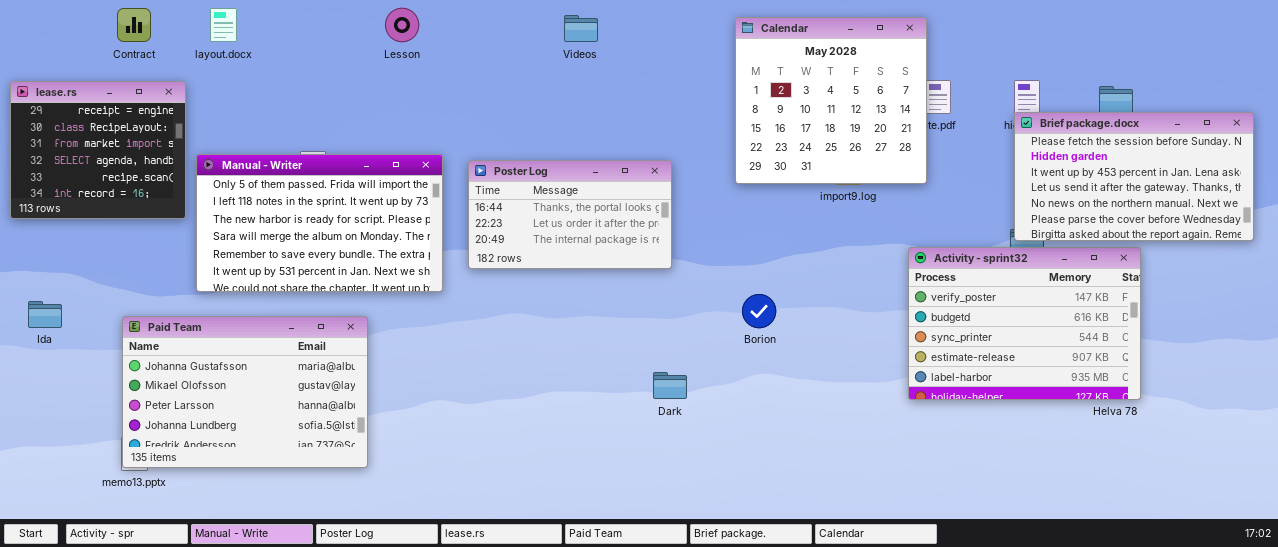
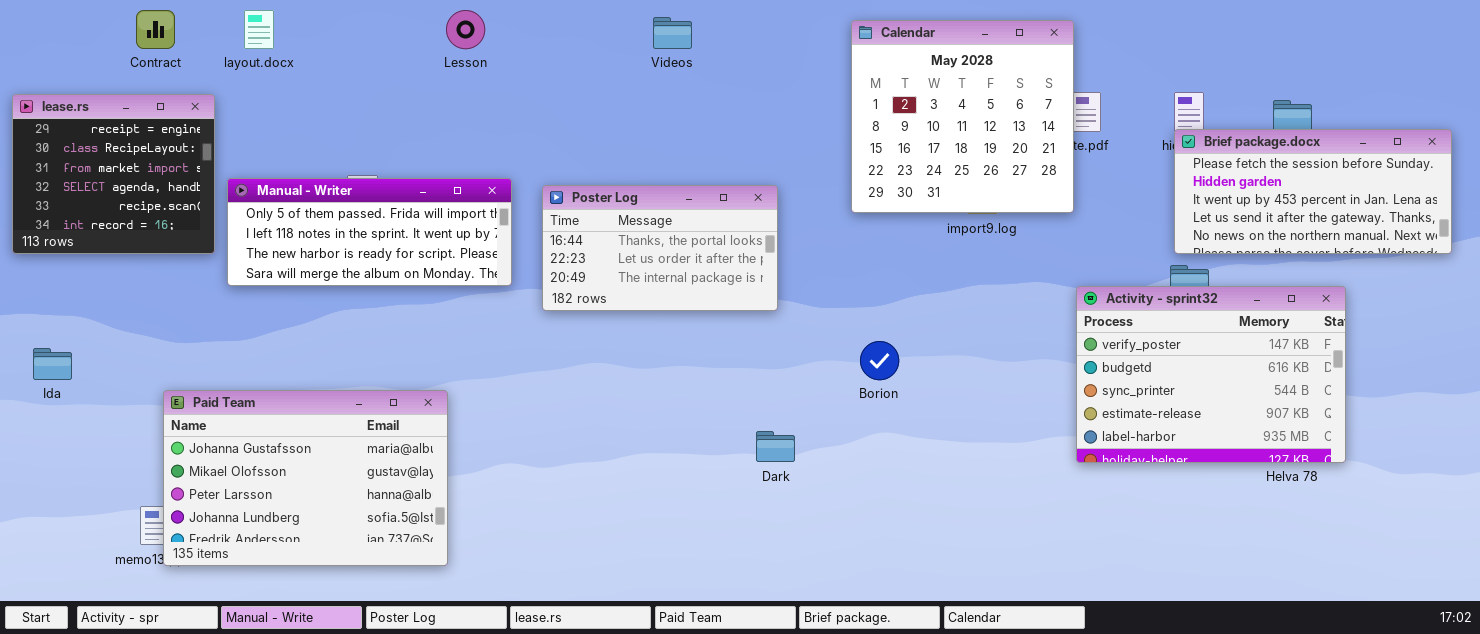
Brief package.docx: [1014,112,1254,241] -> [1174,129,1452,254], resized
Manual - Writer: [196,154,443,292] -> [227,178,512,286], resized
Activity - sprint32: [908,247,1141,400] -> [1076,286,1346,463], moved
Paid Team: [122,316,368,468] -> [163,390,448,566], moved

